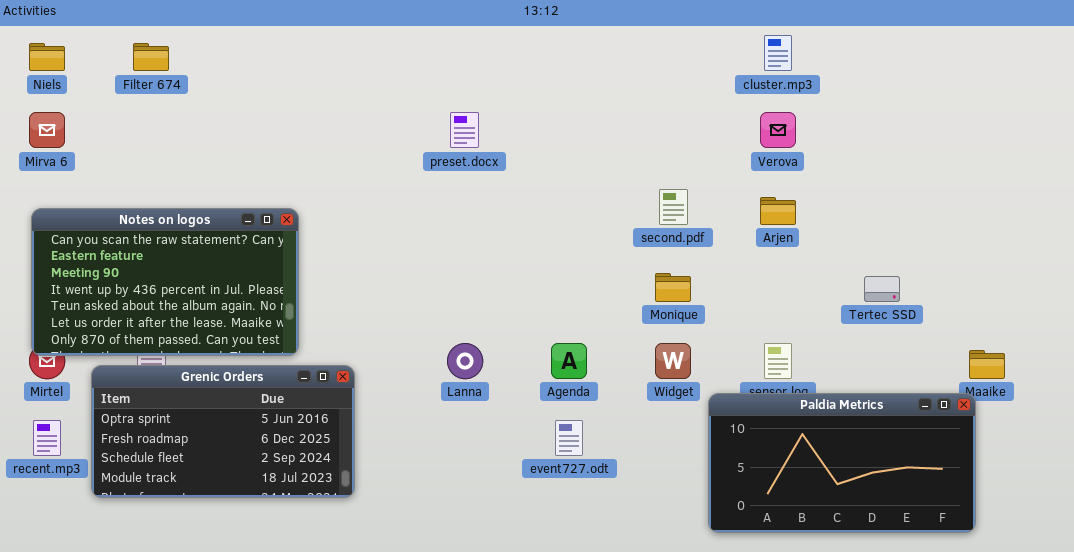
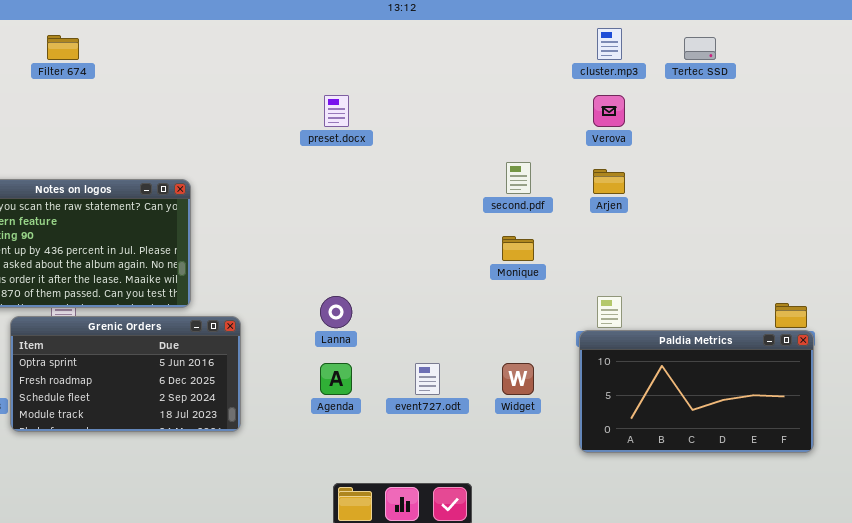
Tertec SSD: [864,276,900,302] -> [684,37,716,60], moved
Agenda: [551,343,587,379] -> [320,363,352,395], moved
Widget: [655,343,691,379] -> [502,363,534,395], moved
Paldia Metrics: [708,393,976,533] -> [579,330,814,453], moved

